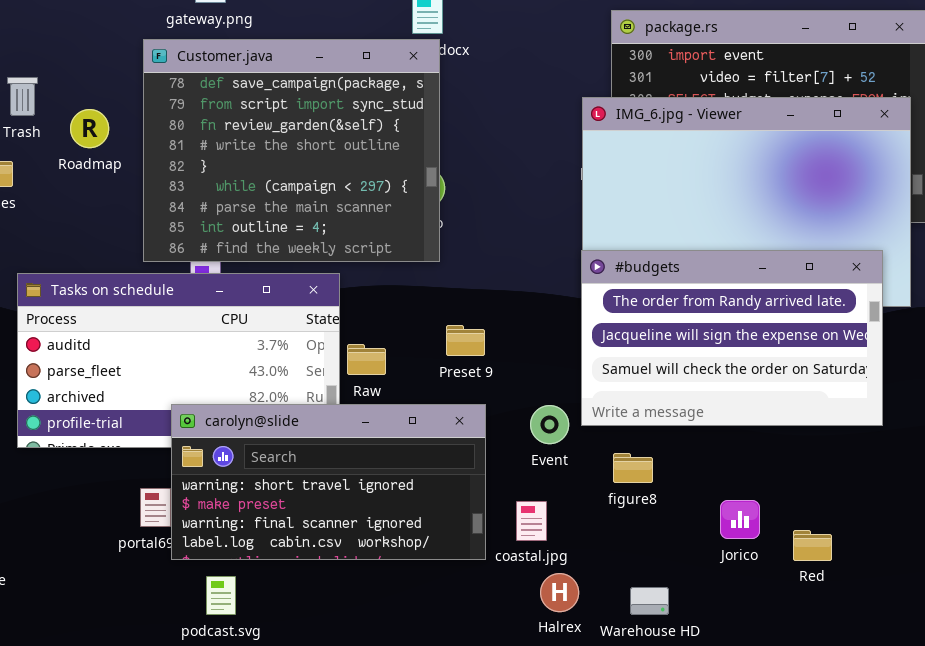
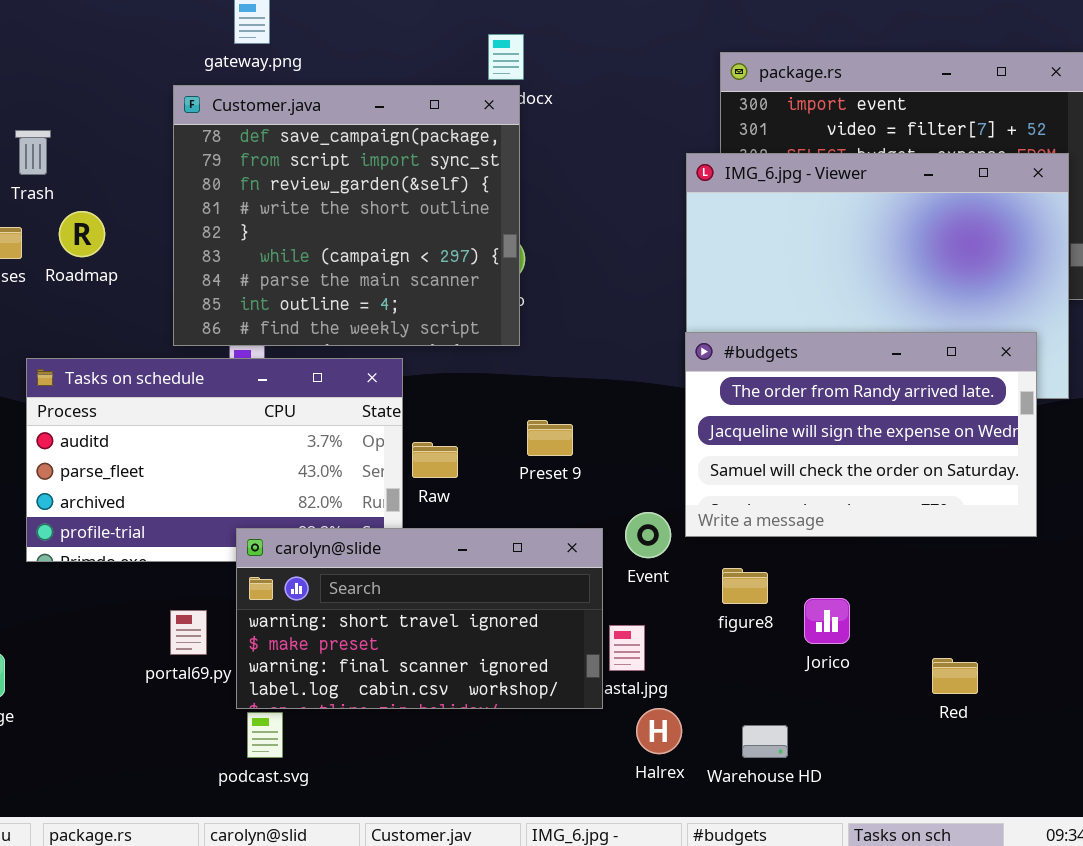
Roadmap: [70,109,109,148] -> [59,211,105,257], moved
carolyn@slide: [171,404,486,560] -> [236,528,603,709], moved
Jorico: [720,500,760,539] -> [804,598,850,644], moved

